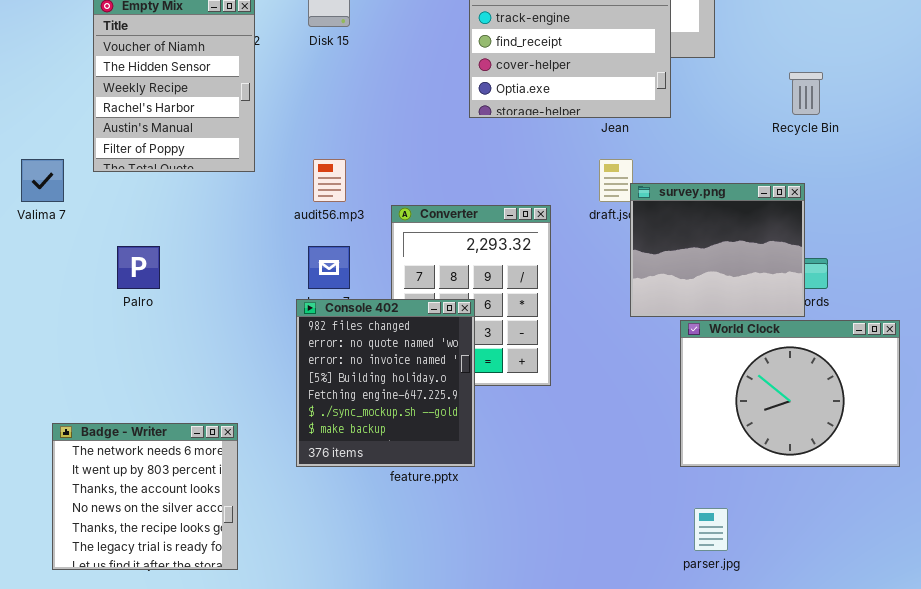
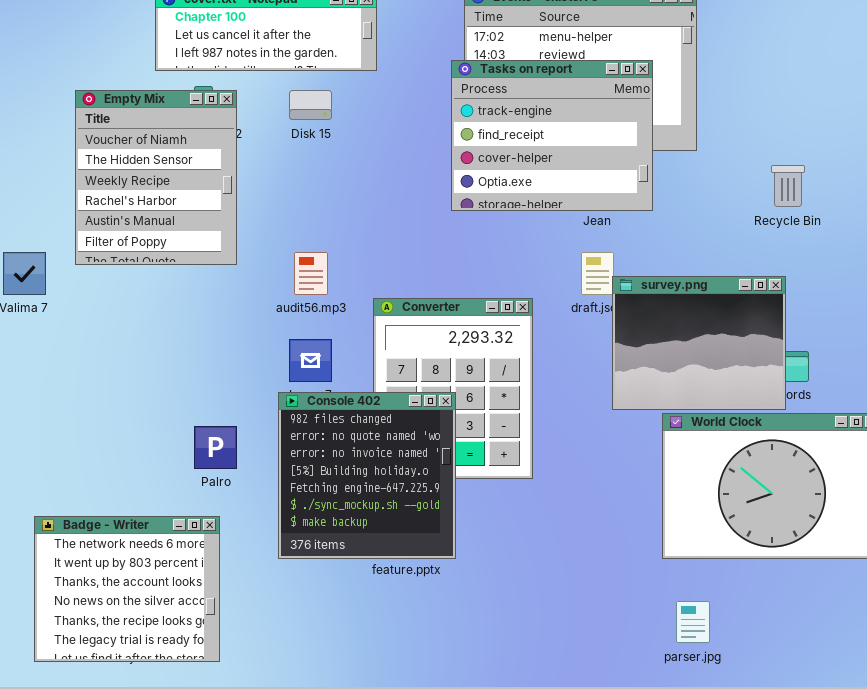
Palro: [117,246,160,289] -> [194,426,237,469], moved

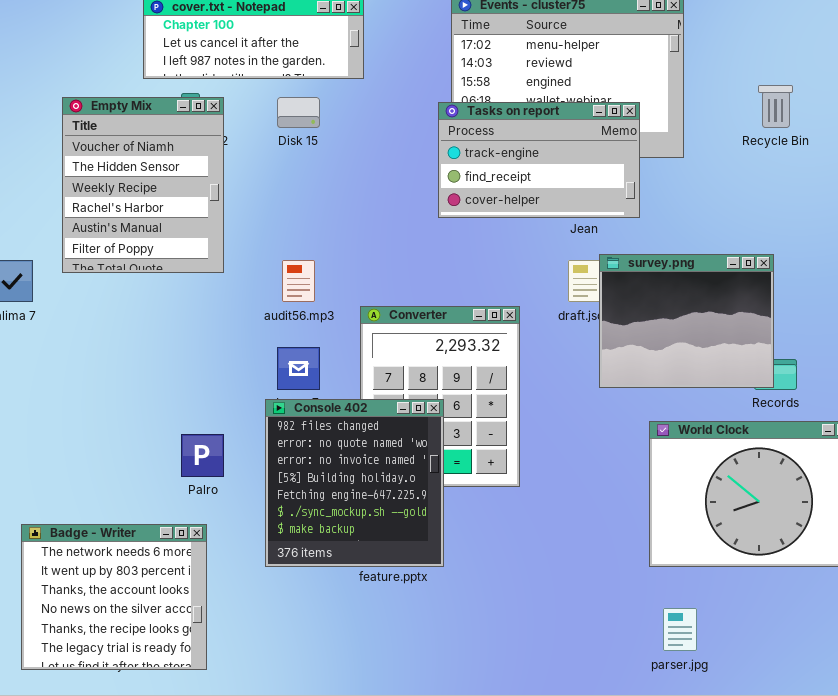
Tasks on report: [451,60,653,211] -> [438,102,640,218], resized
Recycle Bin: [771,165,805,207] -> [758,85,793,128], moved
survey.png: [612,276,786,410] -> [599,254,774,388], moved

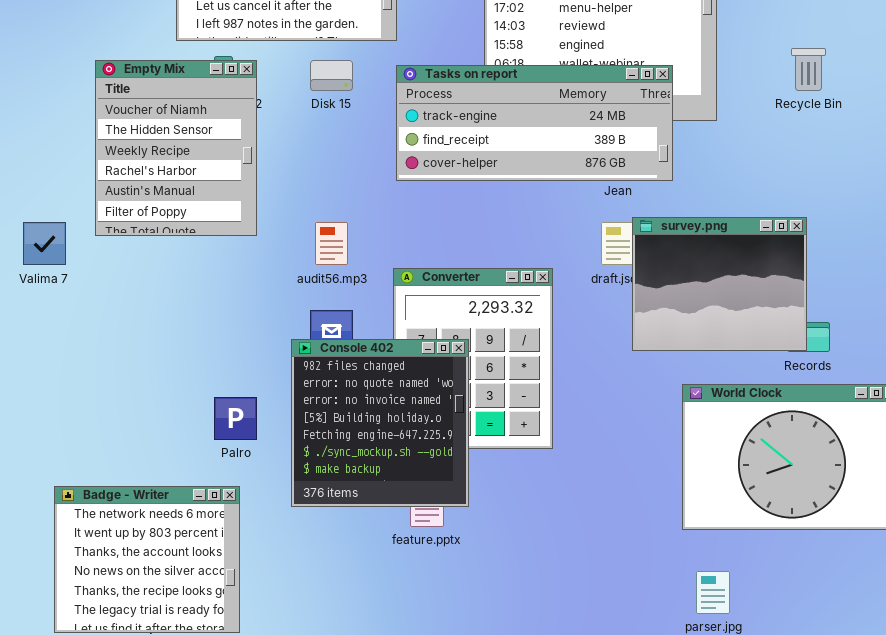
Tasks on report: [438,102,640,218] -> [396,65,673,181], resized
Console 402: [265,399,444,567] -> [291,339,469,507], moved

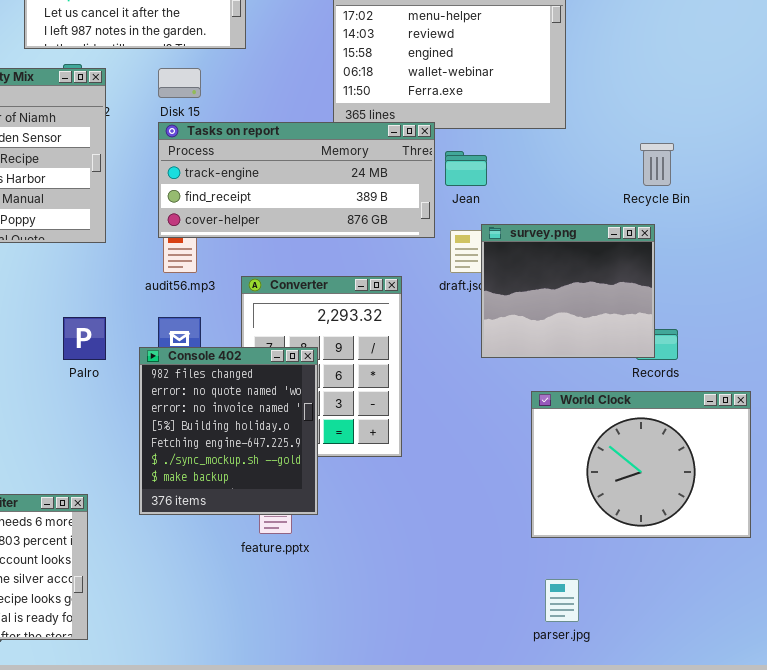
Recycle Bin: [791,48,826,91] -> [640,143,674,186], moved
Tasks on report: [396,65,673,181] -> [158,122,435,238], moved
Palro: [214,397,257,440] -> [63,317,106,360], moved

